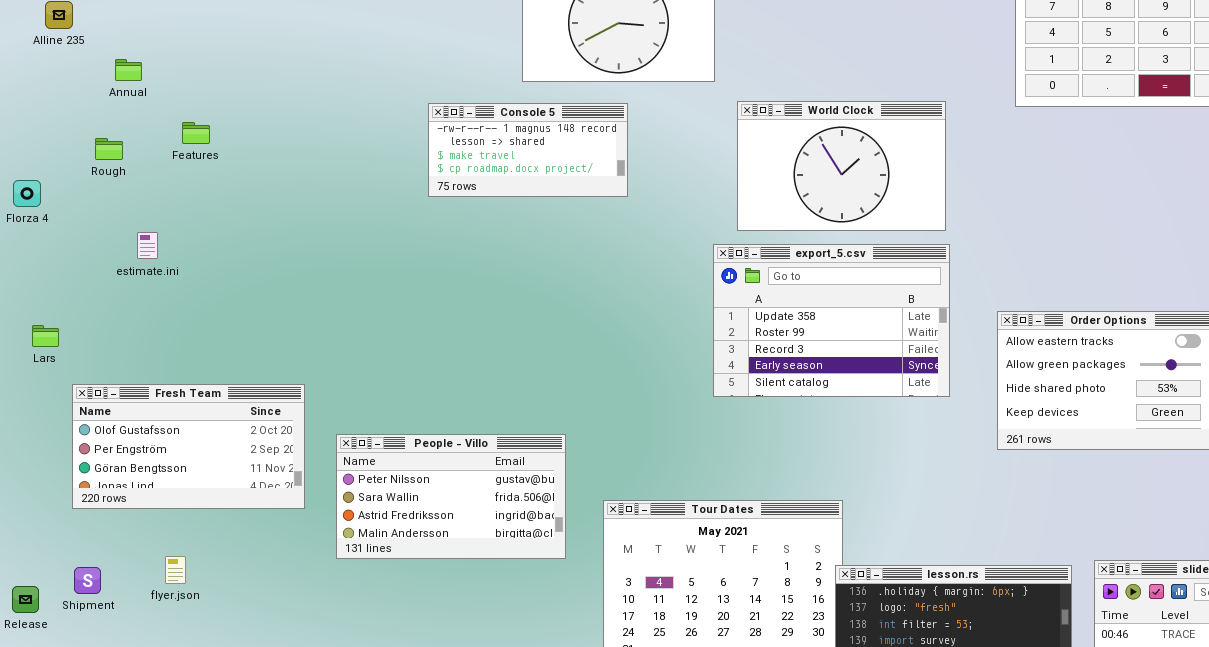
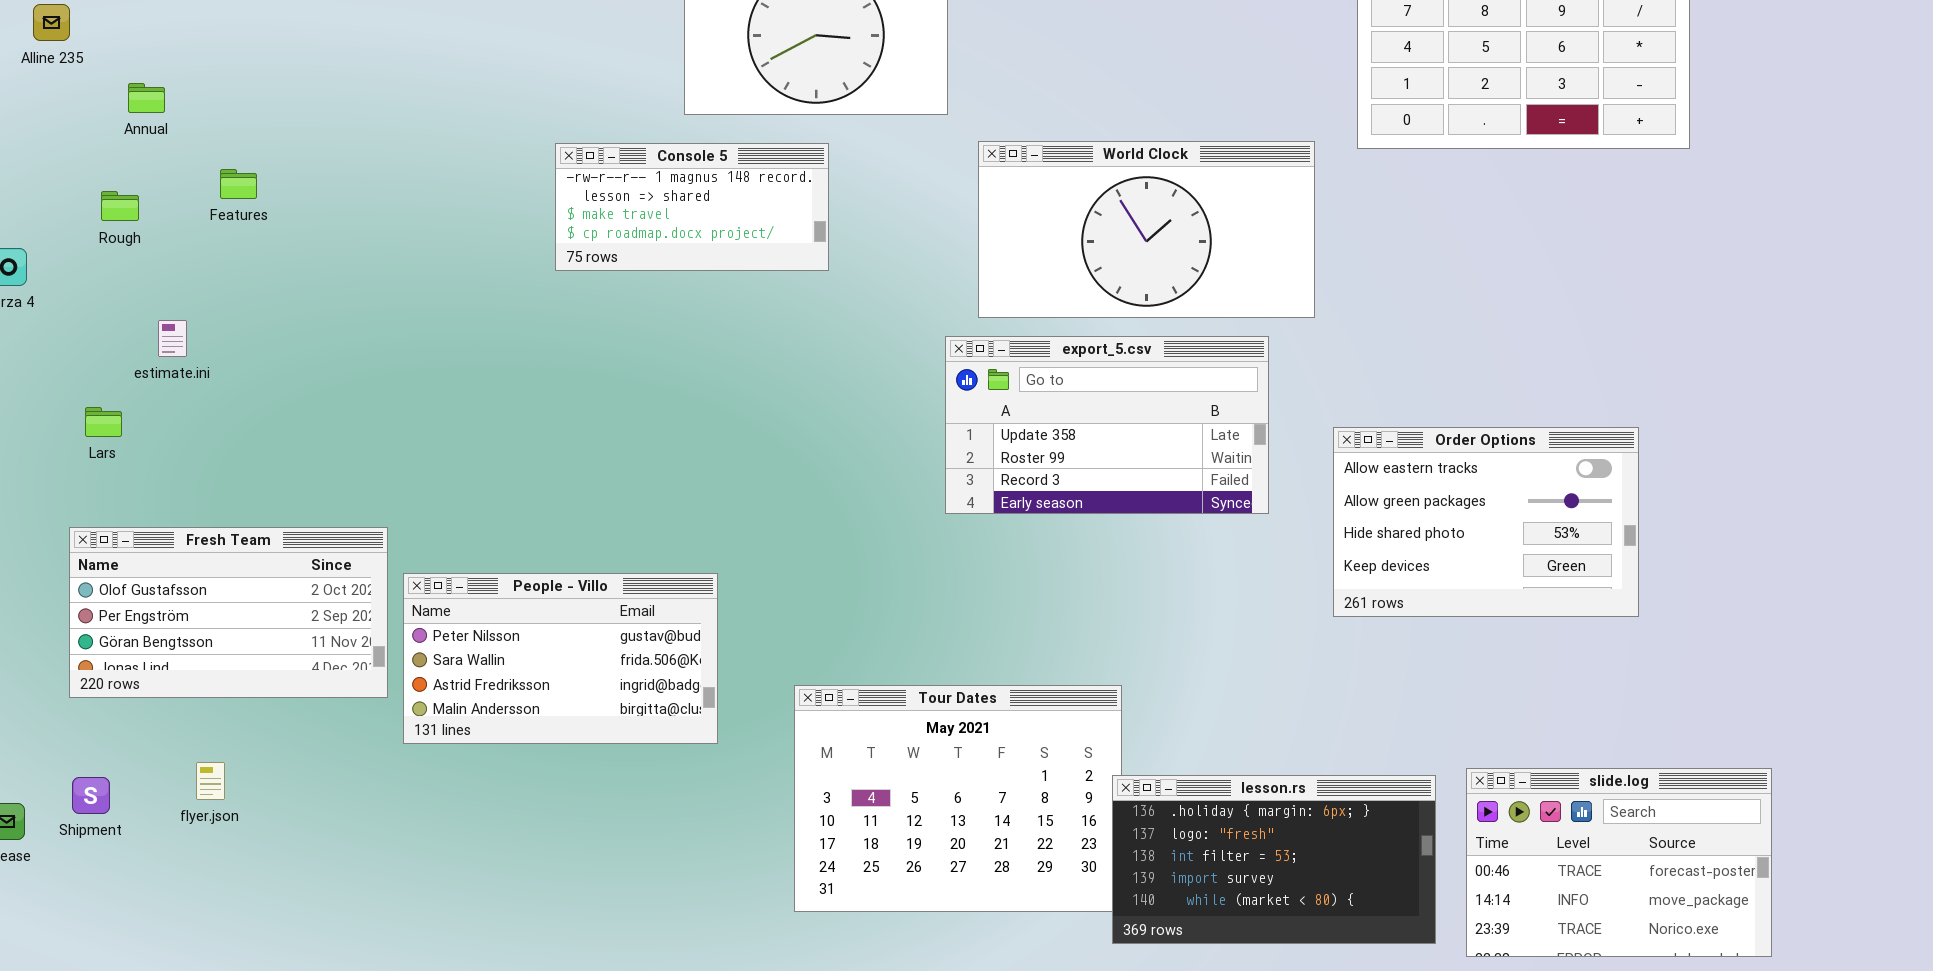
World Clock: [737,101,946,231] -> [978,141,1315,318], resized
export_5.csv: [713,244,950,397] -> [945,336,1269,514], resized
Lars: [32,325,59,347] -> [85,407,122,437], moved
People - Villo: [336,434,566,559] -> [403,573,718,744], moved

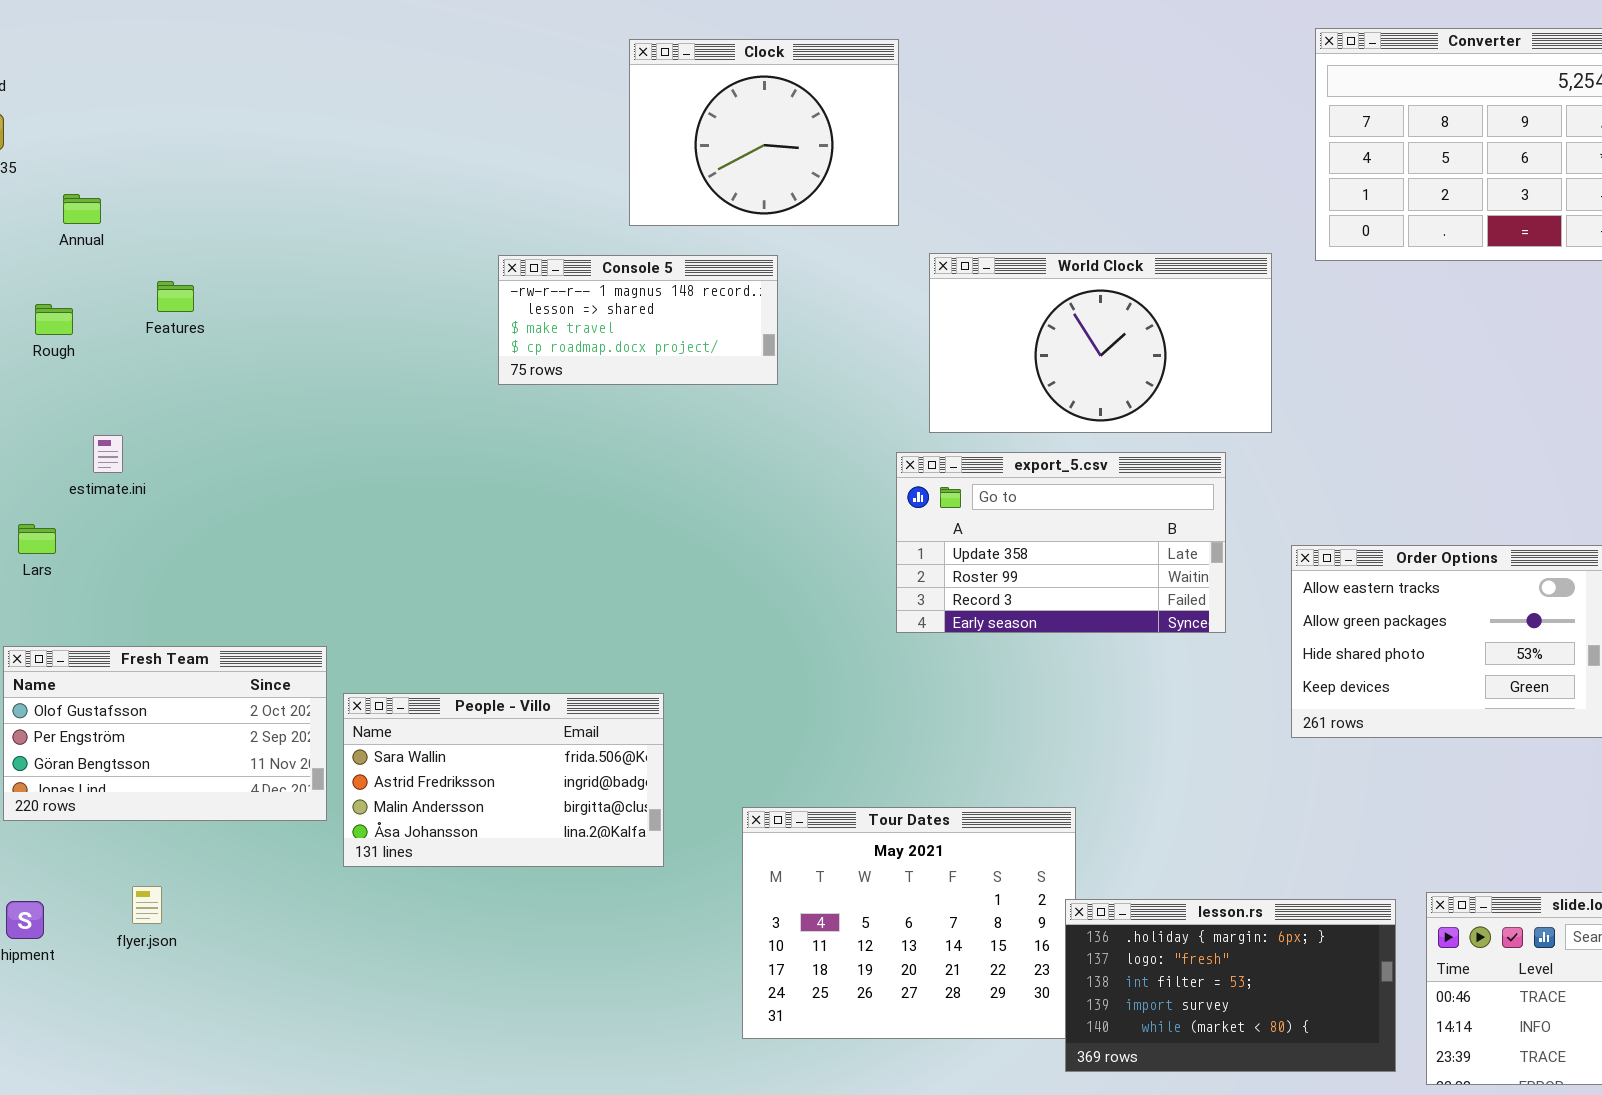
People - Villo: [403,573,718,744] -> [343,693,664,867], scrolled down 1 row

